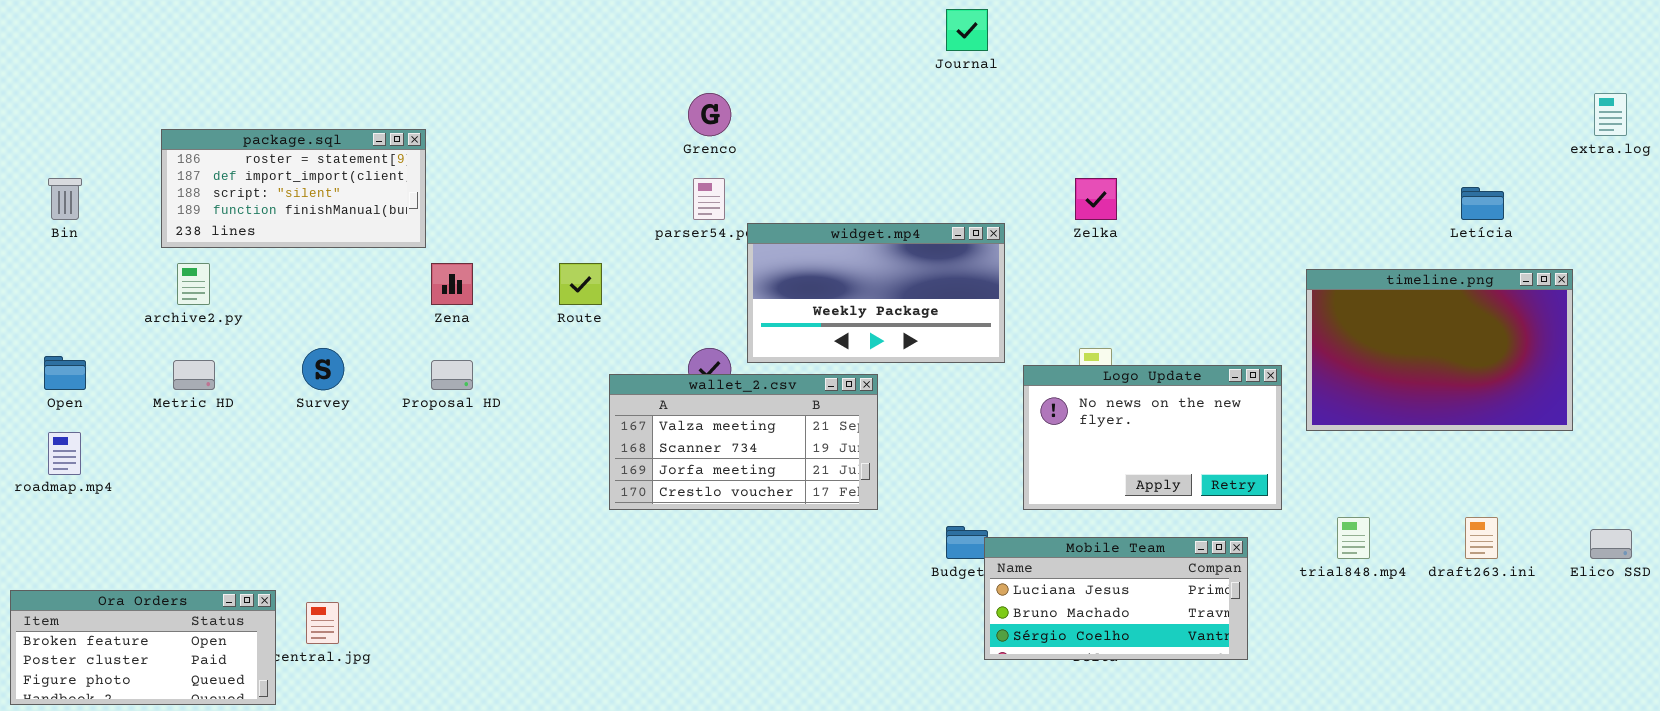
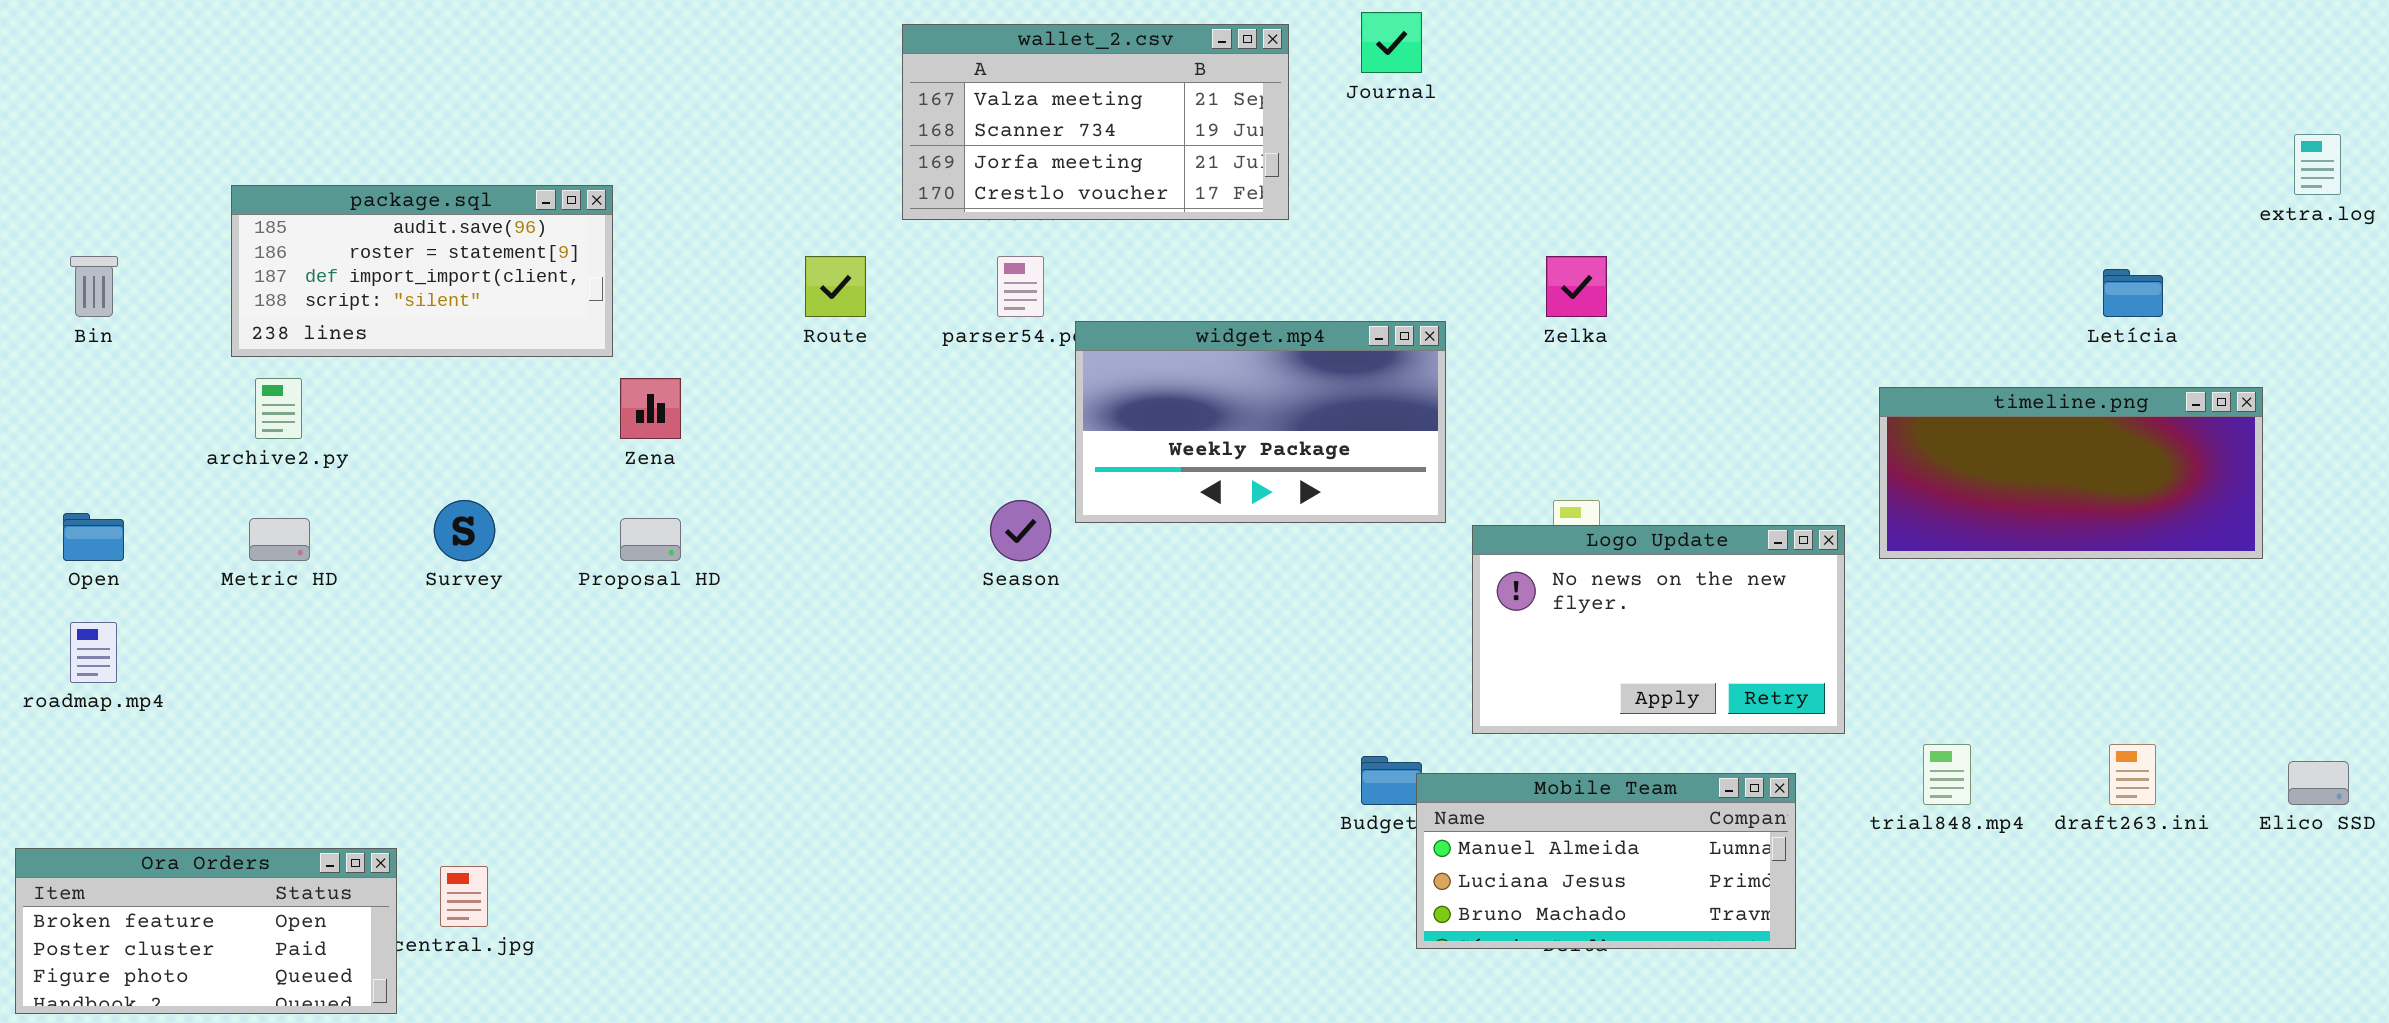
package.sql: [161,129,426,248] -> [231,185,613,357], scrolled up 1 row
Route: [559,263,602,305] -> [805,256,866,317], moved
timeline.png: [1306,269,1573,431] -> [1879,387,2263,559], resized
wallet_2.csv: [609,374,878,510] -> [902,24,1289,220], moved
Mobile Team: [984,537,1248,660] -> [1416,773,1796,949], scrolled up 1 row

